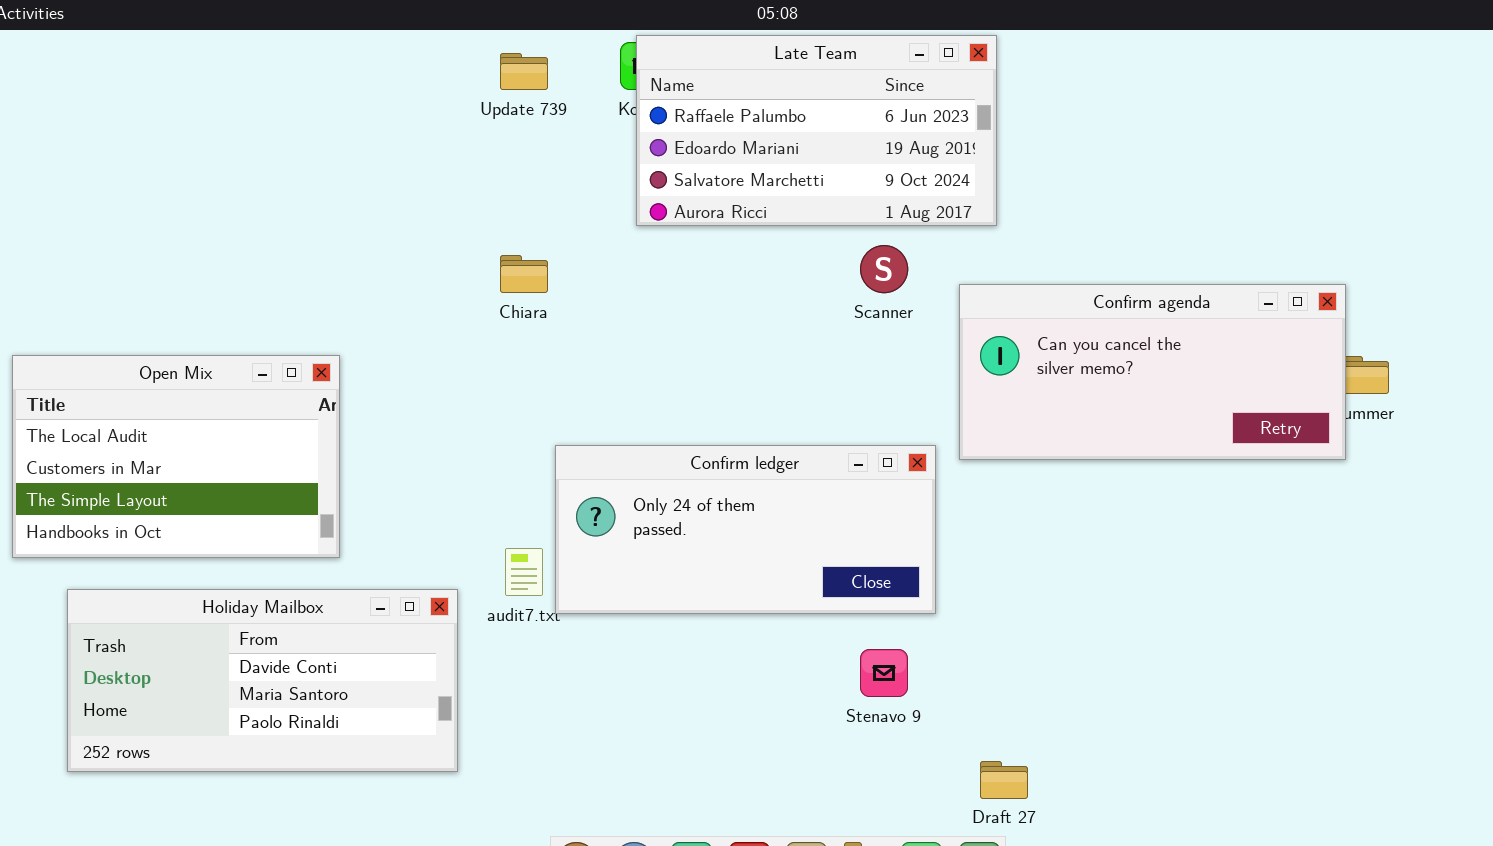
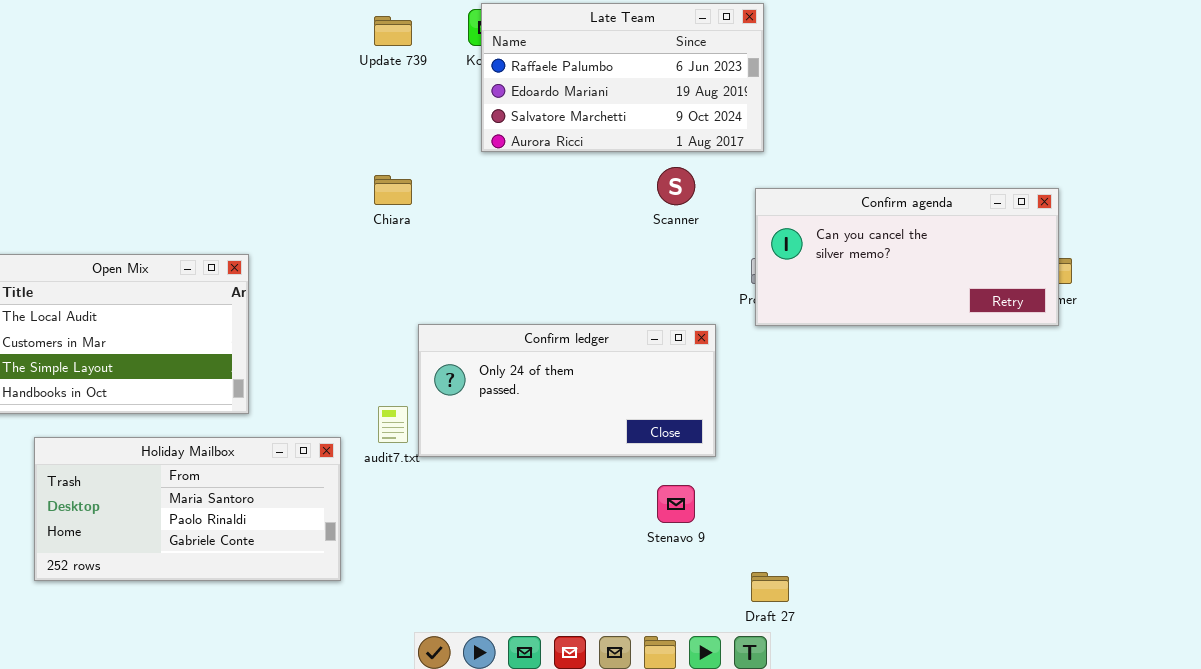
Confirm agenda: [959,284,1346,460] -> [755,188,1059,326], moved
Holiday Mailbox: [67,589,458,772] -> [34,437,341,581], scrolled down 1 row

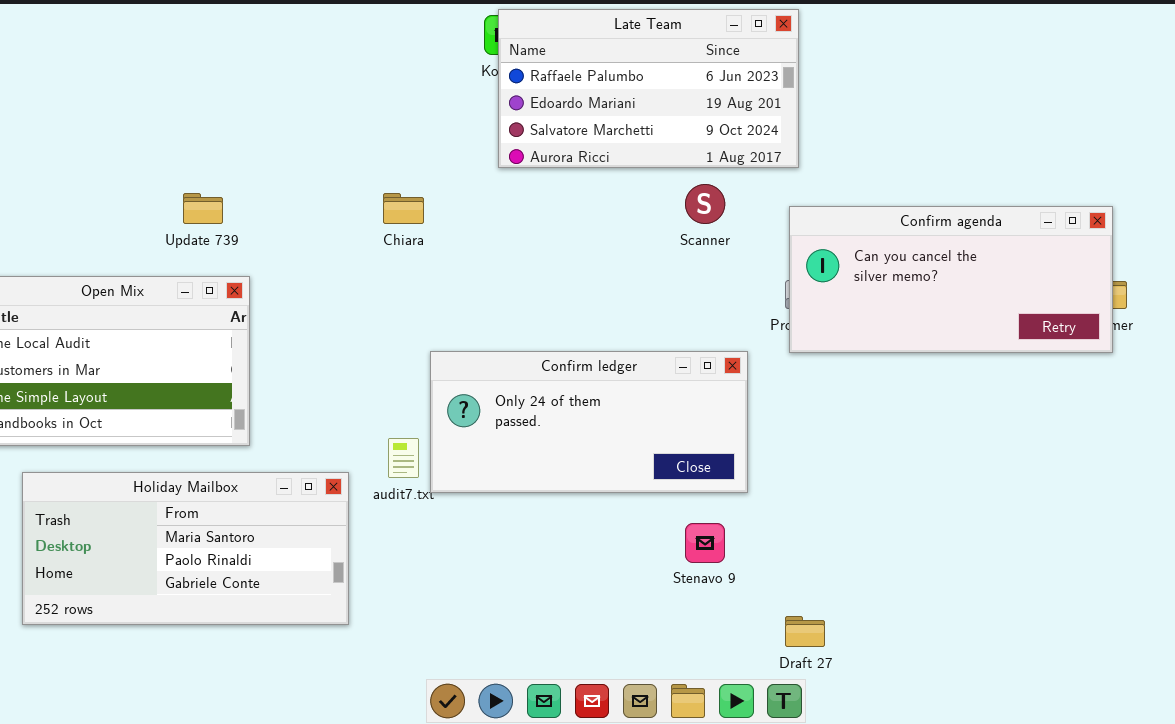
Update 739: [374,16,412,46] -> [183,193,223,224], moved

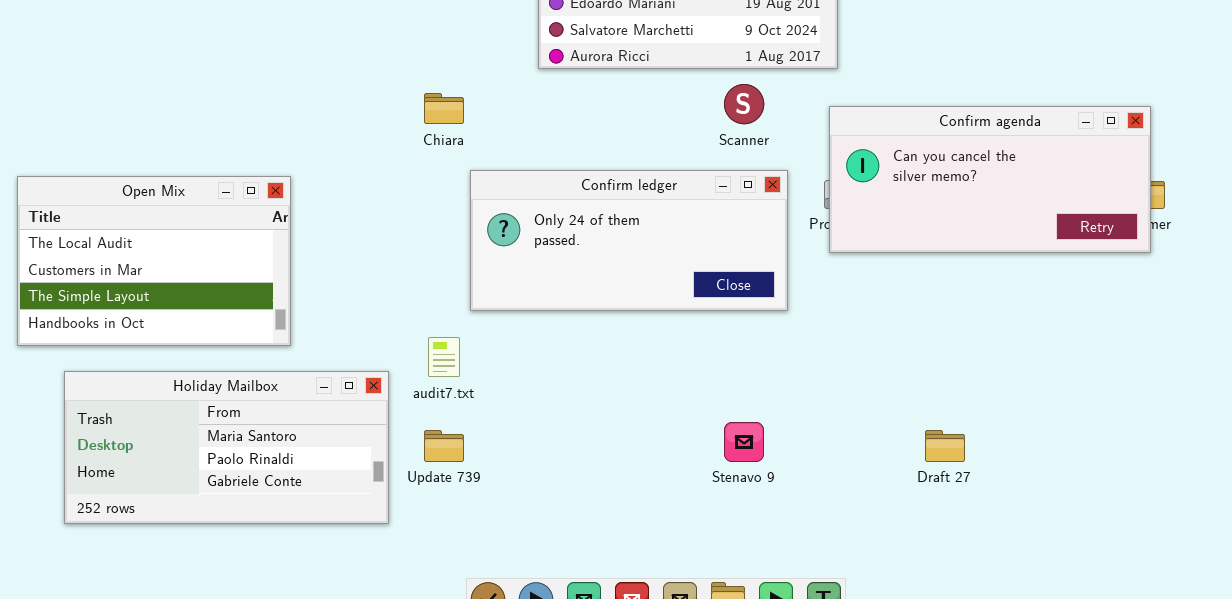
Update 739: [183,193,223,224] -> [424,430,464,462], moved
Confirm ledger: [430,351,748,493] -> [470,170,788,311], moved
Draft 27: [785,616,825,647] -> [925,430,965,462], moved

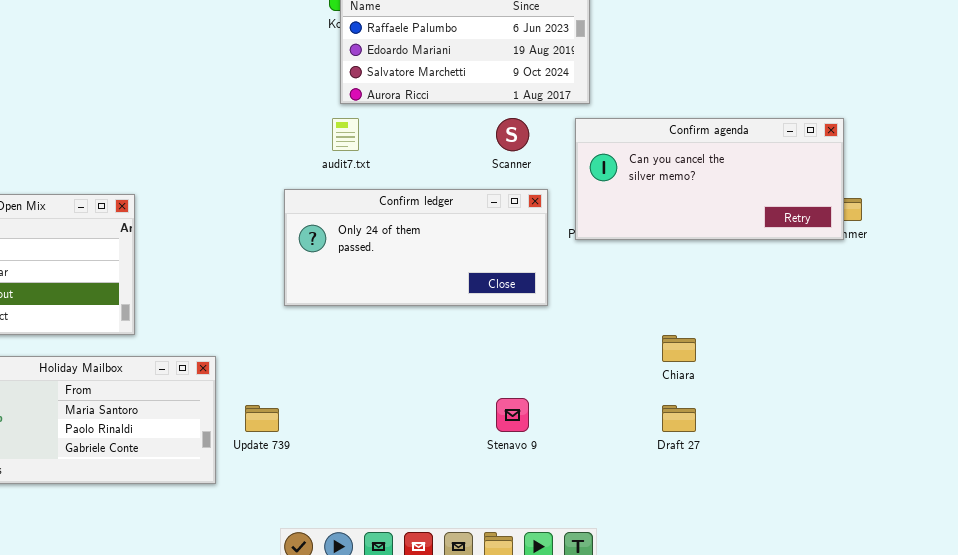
Chiara: [424,93,464,124] -> [662,335,696,362], moved
Confirm agenda: [829,106,1151,253] -> [575,118,844,240], moved
audit7.txt: [428,337,460,377] -> [332,118,359,151], moved

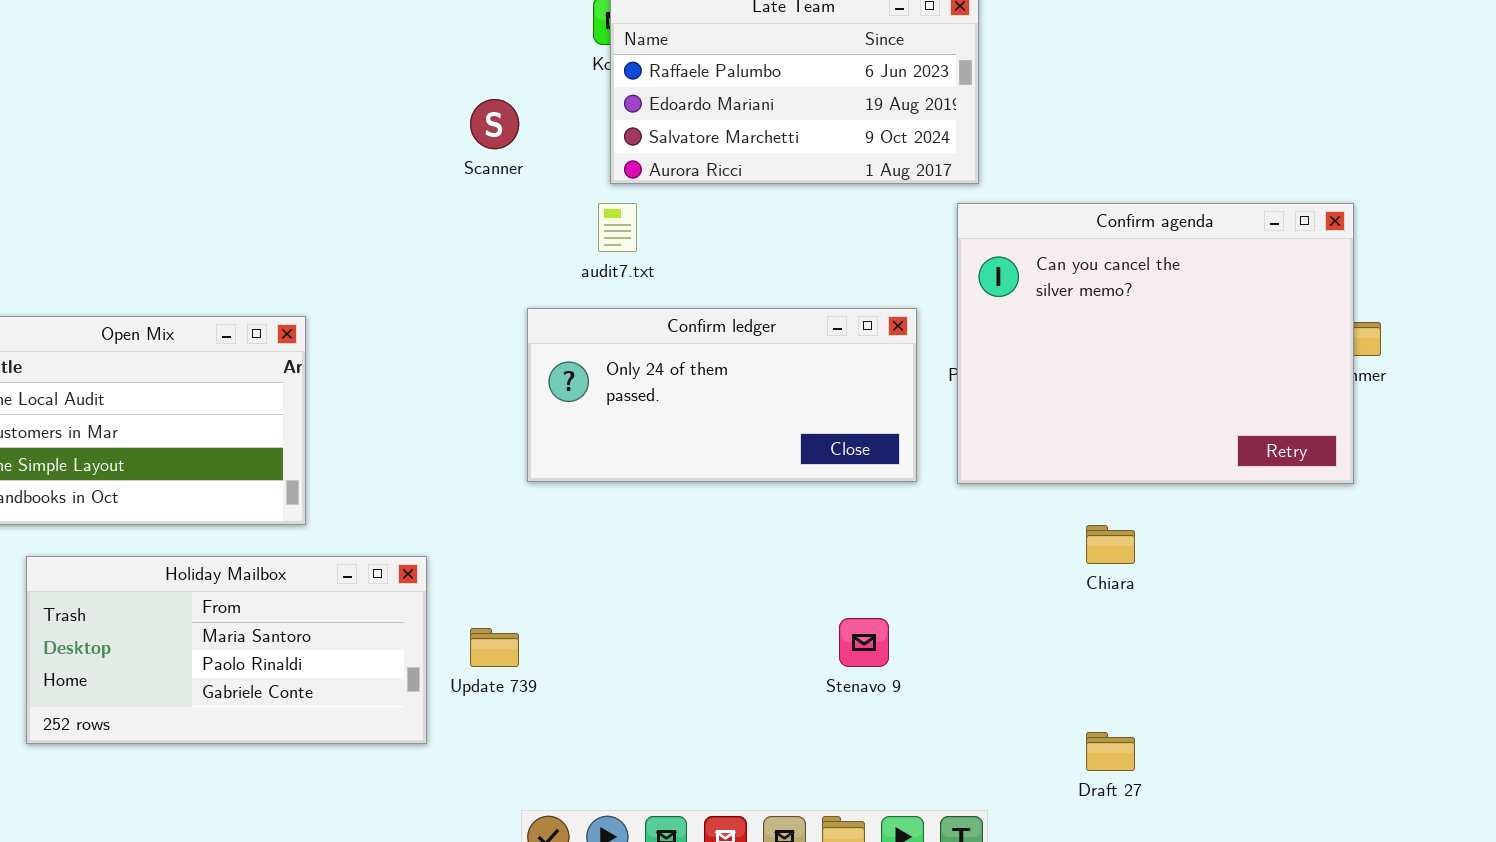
Scanner: [496,118,529,151] -> [470,99,519,149], moved
Confirm agenda: [575,118,844,240] -> [957,203,1354,484], resized
Draft 27: [662,405,696,432] -> [1086,732,1135,771], moved

